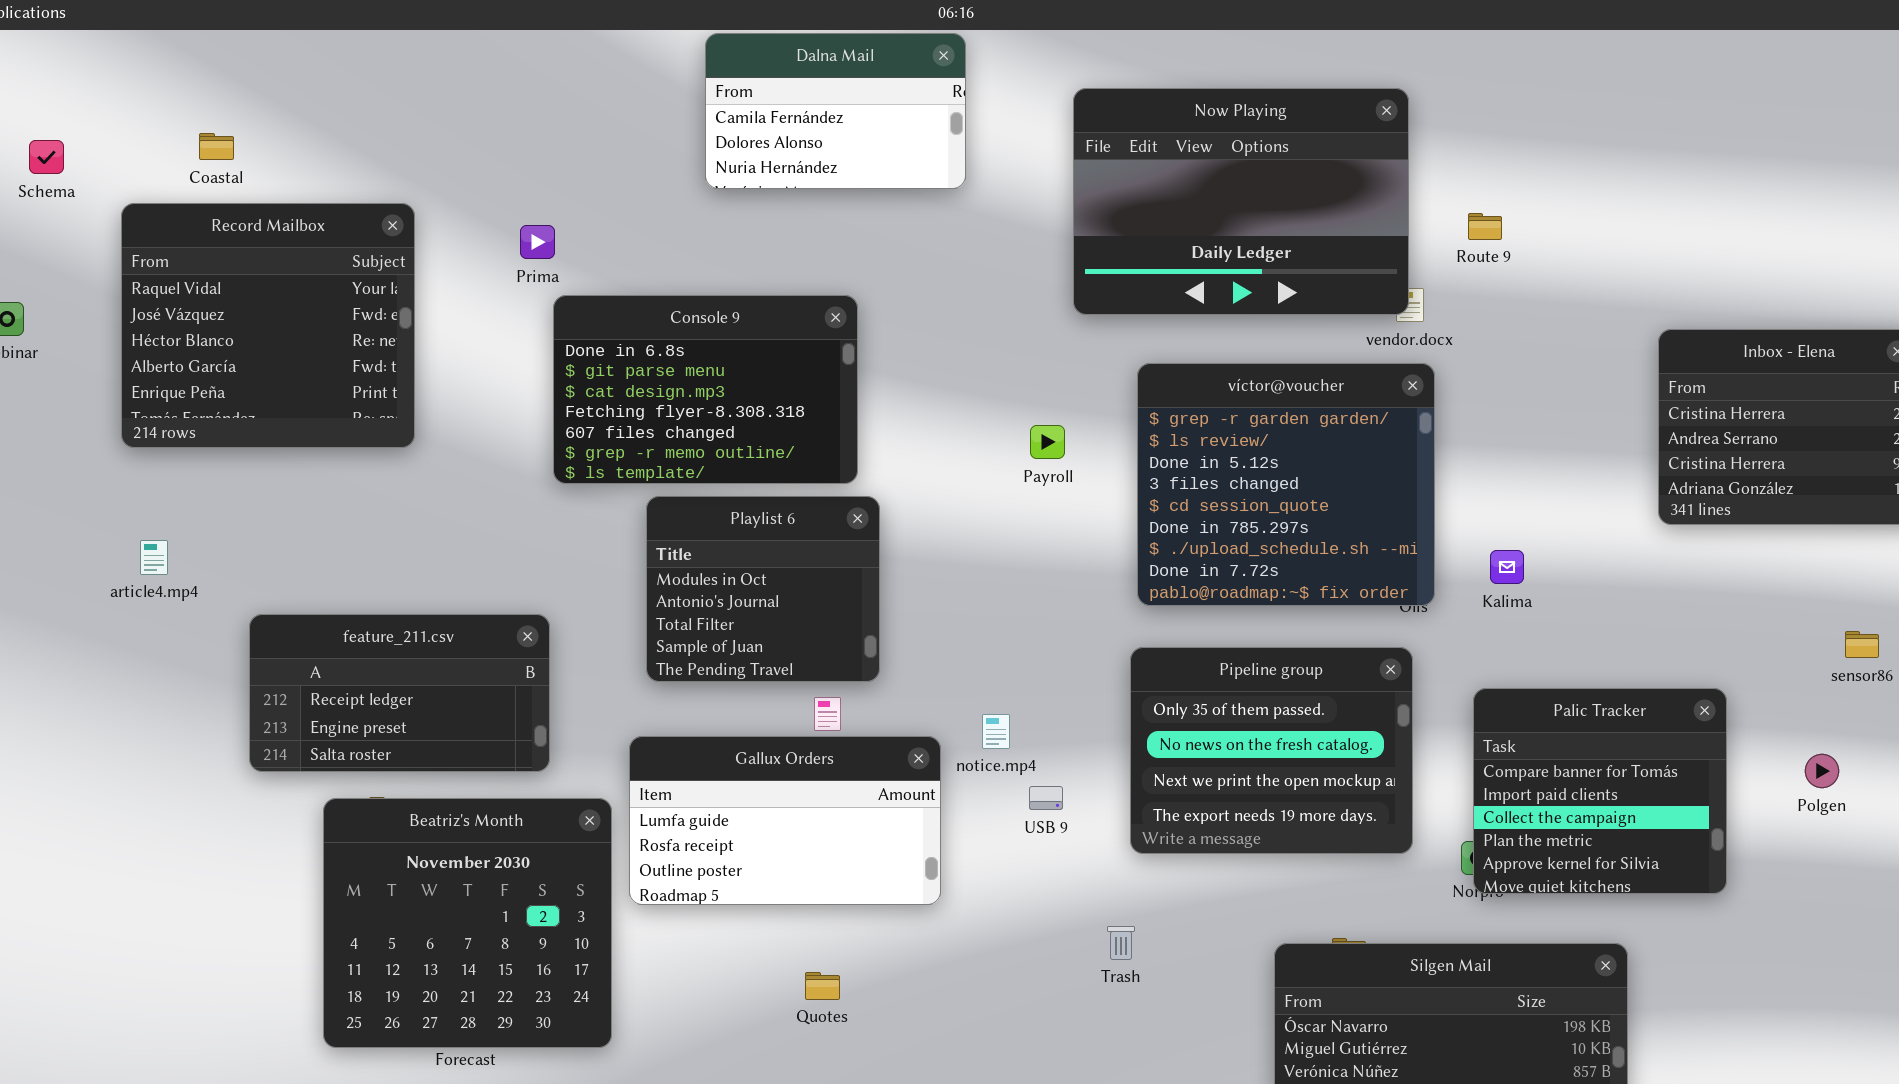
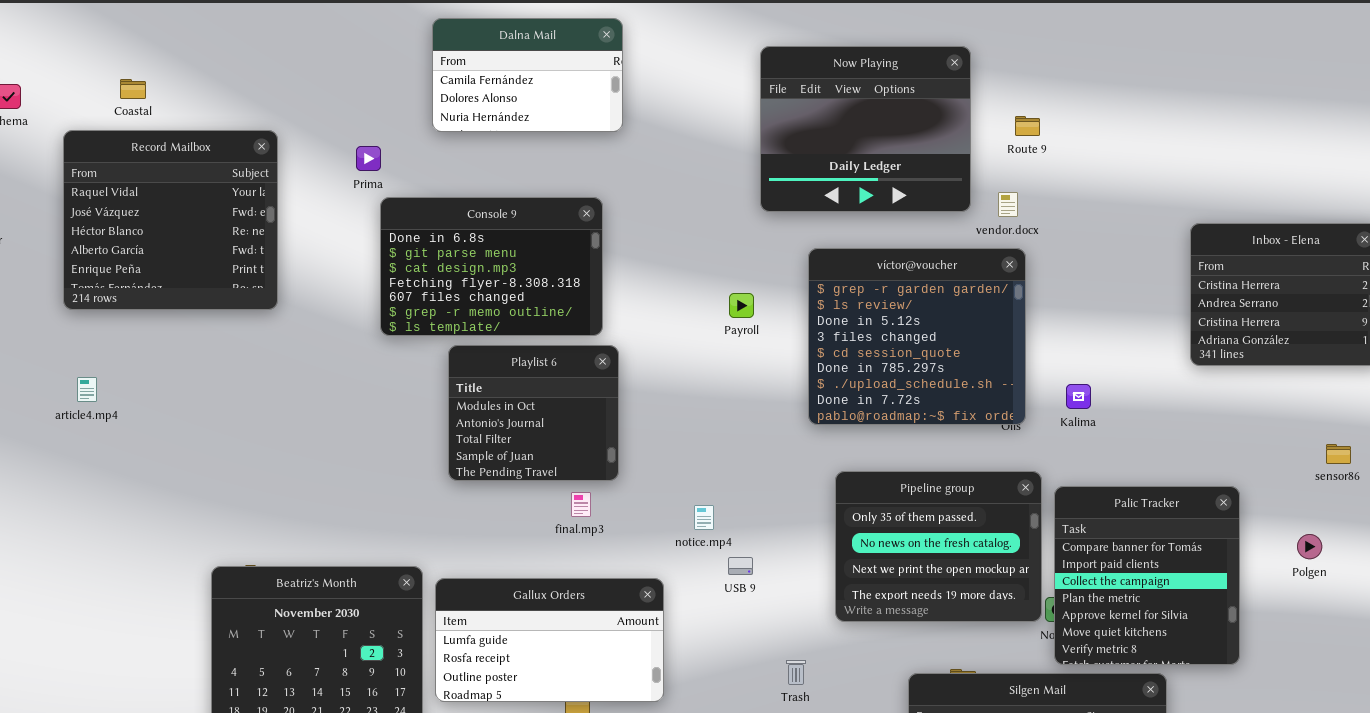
Dalna Mail: [705,33,966,189] -> [432,18,623,132], moved
Now Playing: [1073,88,1409,315] -> [760,46,971,212], resized
Route 9: [1468,213,1502,240] -> [1015,116,1040,136], moved
feature_211.csv: [249,614,550,772] -> none, closed
Pipeline group: [1130,647,1413,854] -> [835,471,1042,622], moved
Palic Tracker: [1473,688,1727,894] -> [1054,486,1240,665], resized
Gallux Orders: [629,736,941,905] -> [435,578,664,702], moved

